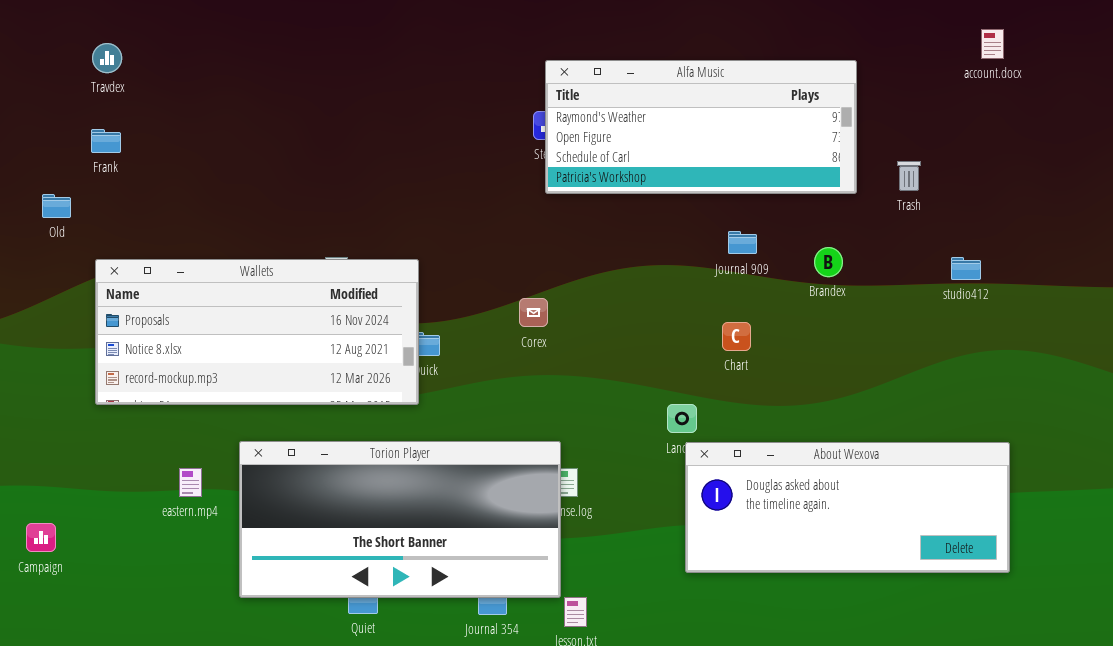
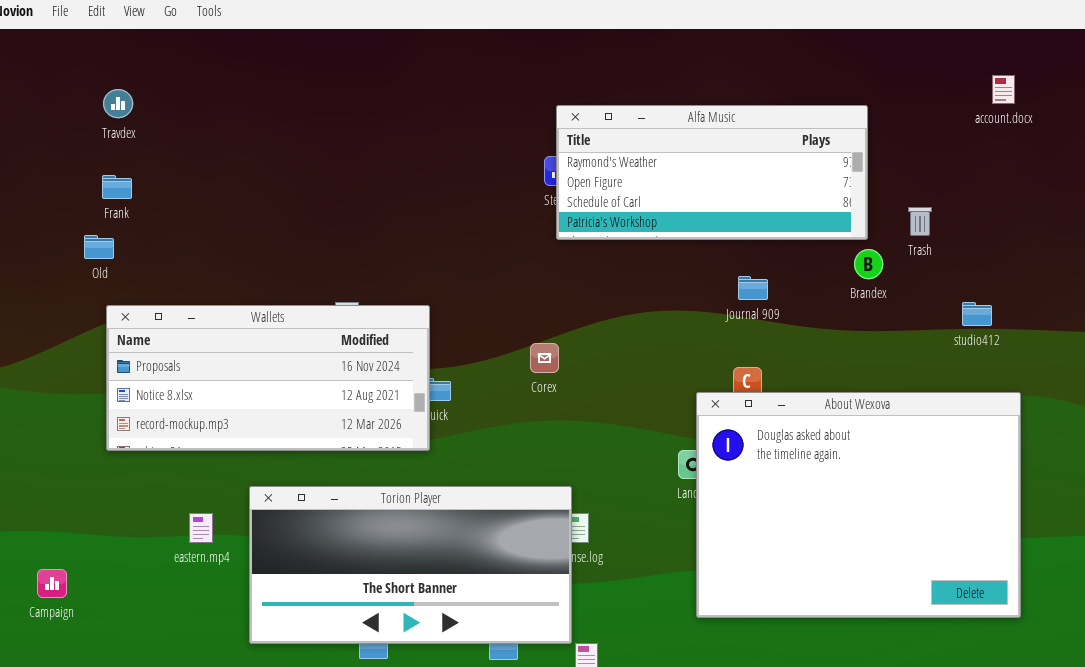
Old: [42,194,71,218] -> [84,235,114,259], moved
Brandex: [814,247,843,277] -> [854,249,883,279], moved
About Wexova: [685,442,1010,573] -> [696,392,1021,618], resized

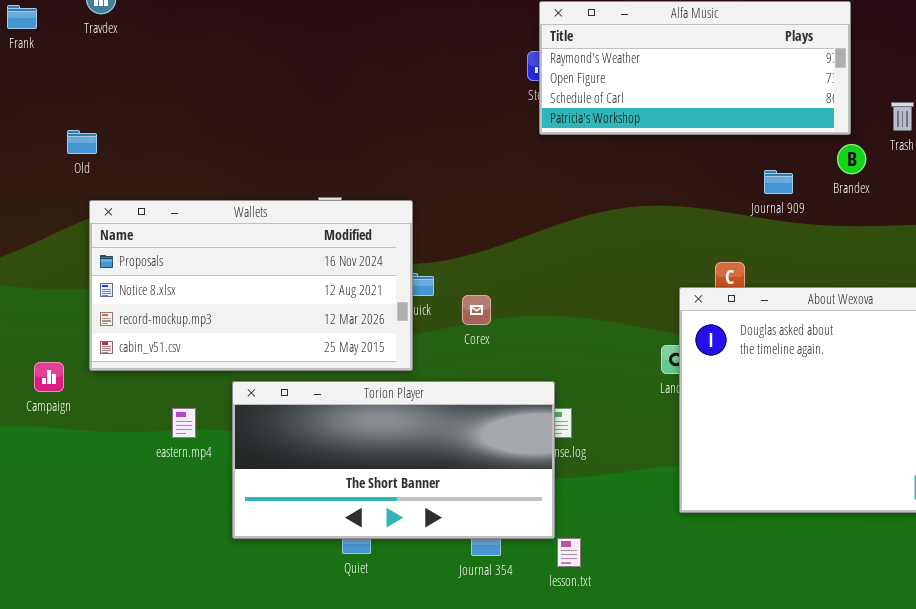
Frank: [102,175,132,199] -> [7,5,37,29], moved
Journal 909: [738,276,768,300] -> [764,170,793,194], moved
Wallets: [106,305,430,451] -> [89,200,413,371], resized
Corex: [530,343,559,373] -> [462,295,491,325], moved
Campaign: [37,569,67,598] -> [34,362,64,392], moved

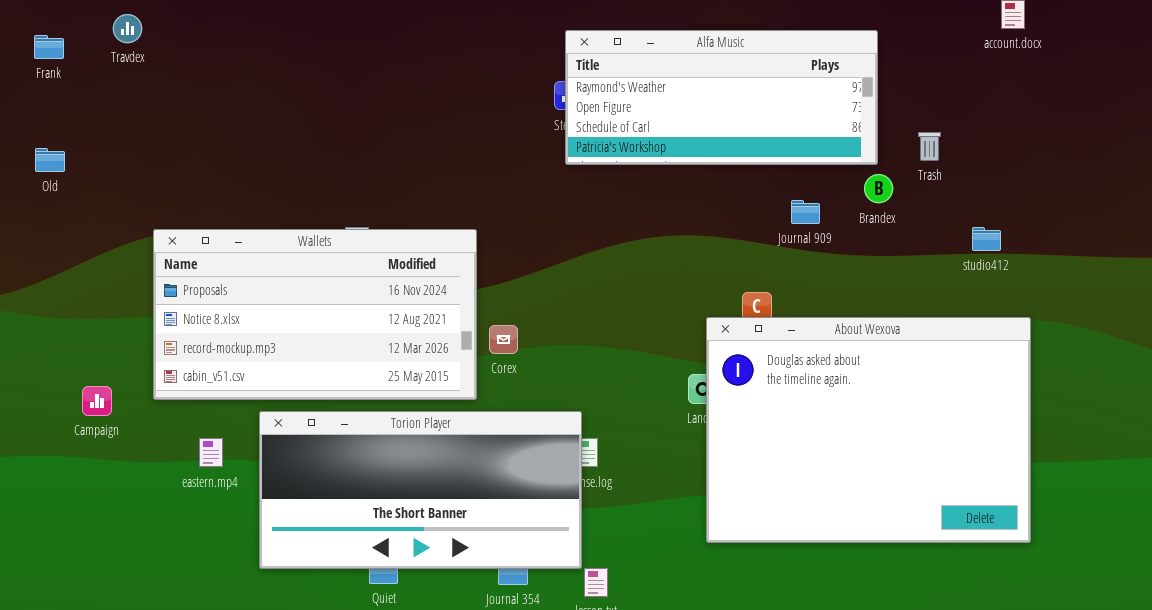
Old: [67,130,97,154] -> [35,148,65,172], moved
Wallets: [89,200,413,371] -> [153,229,477,400], moved
Campaign: [34,362,64,392] -> [82,386,112,416], moved

